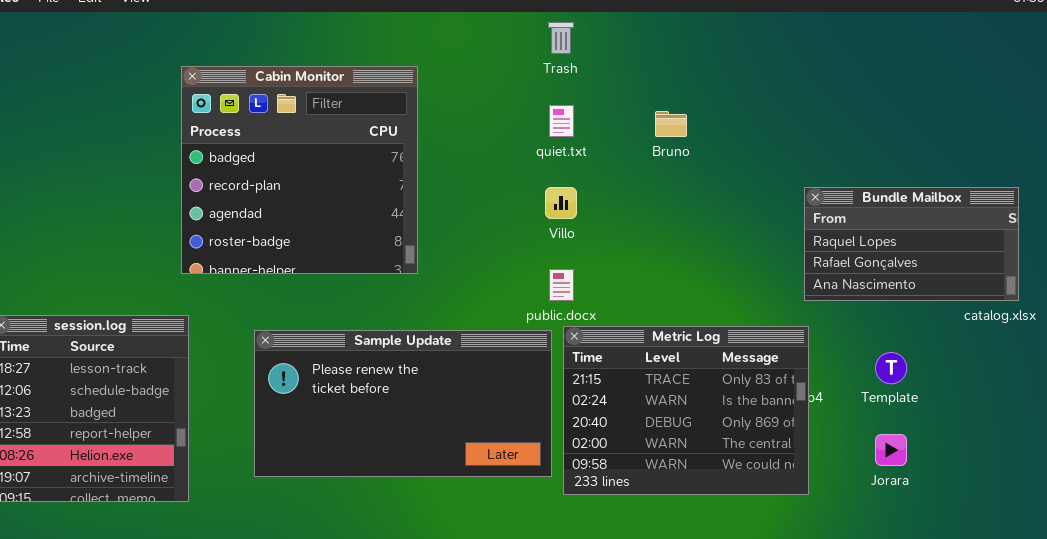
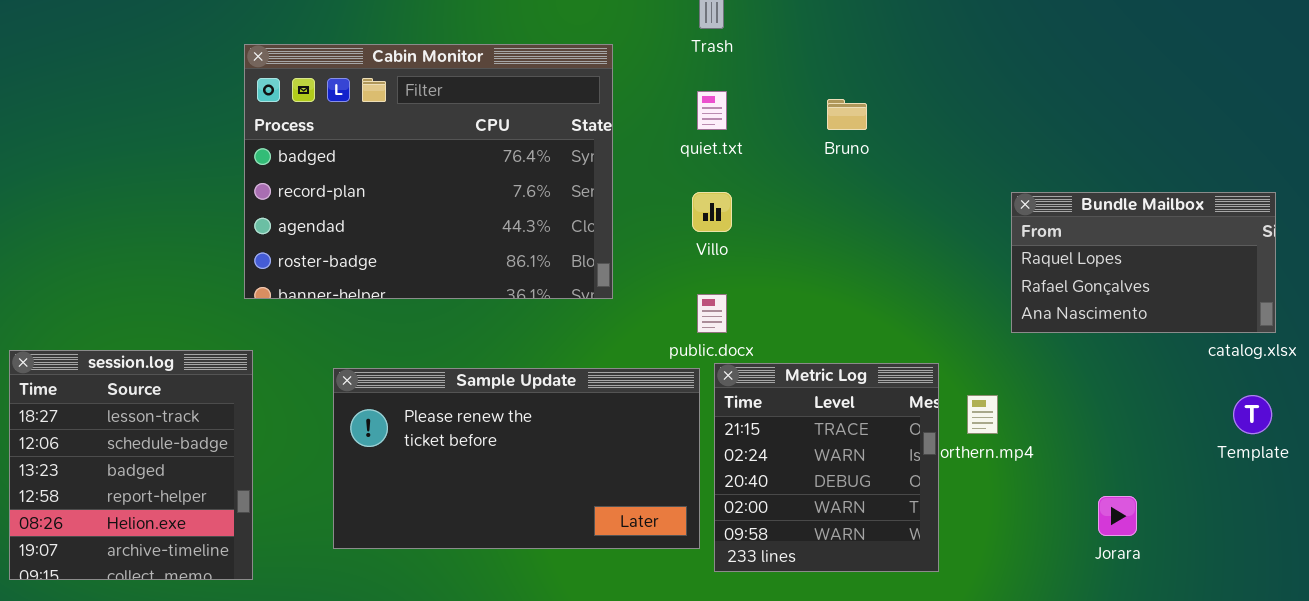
Cabin Monitor: [181,66,418,274] -> [244,44,613,299], resized
Metric Log: [563,326,809,495] -> [714,363,939,572], resized
Template: [875,352,907,384] -> [1233,395,1272,434], moved

